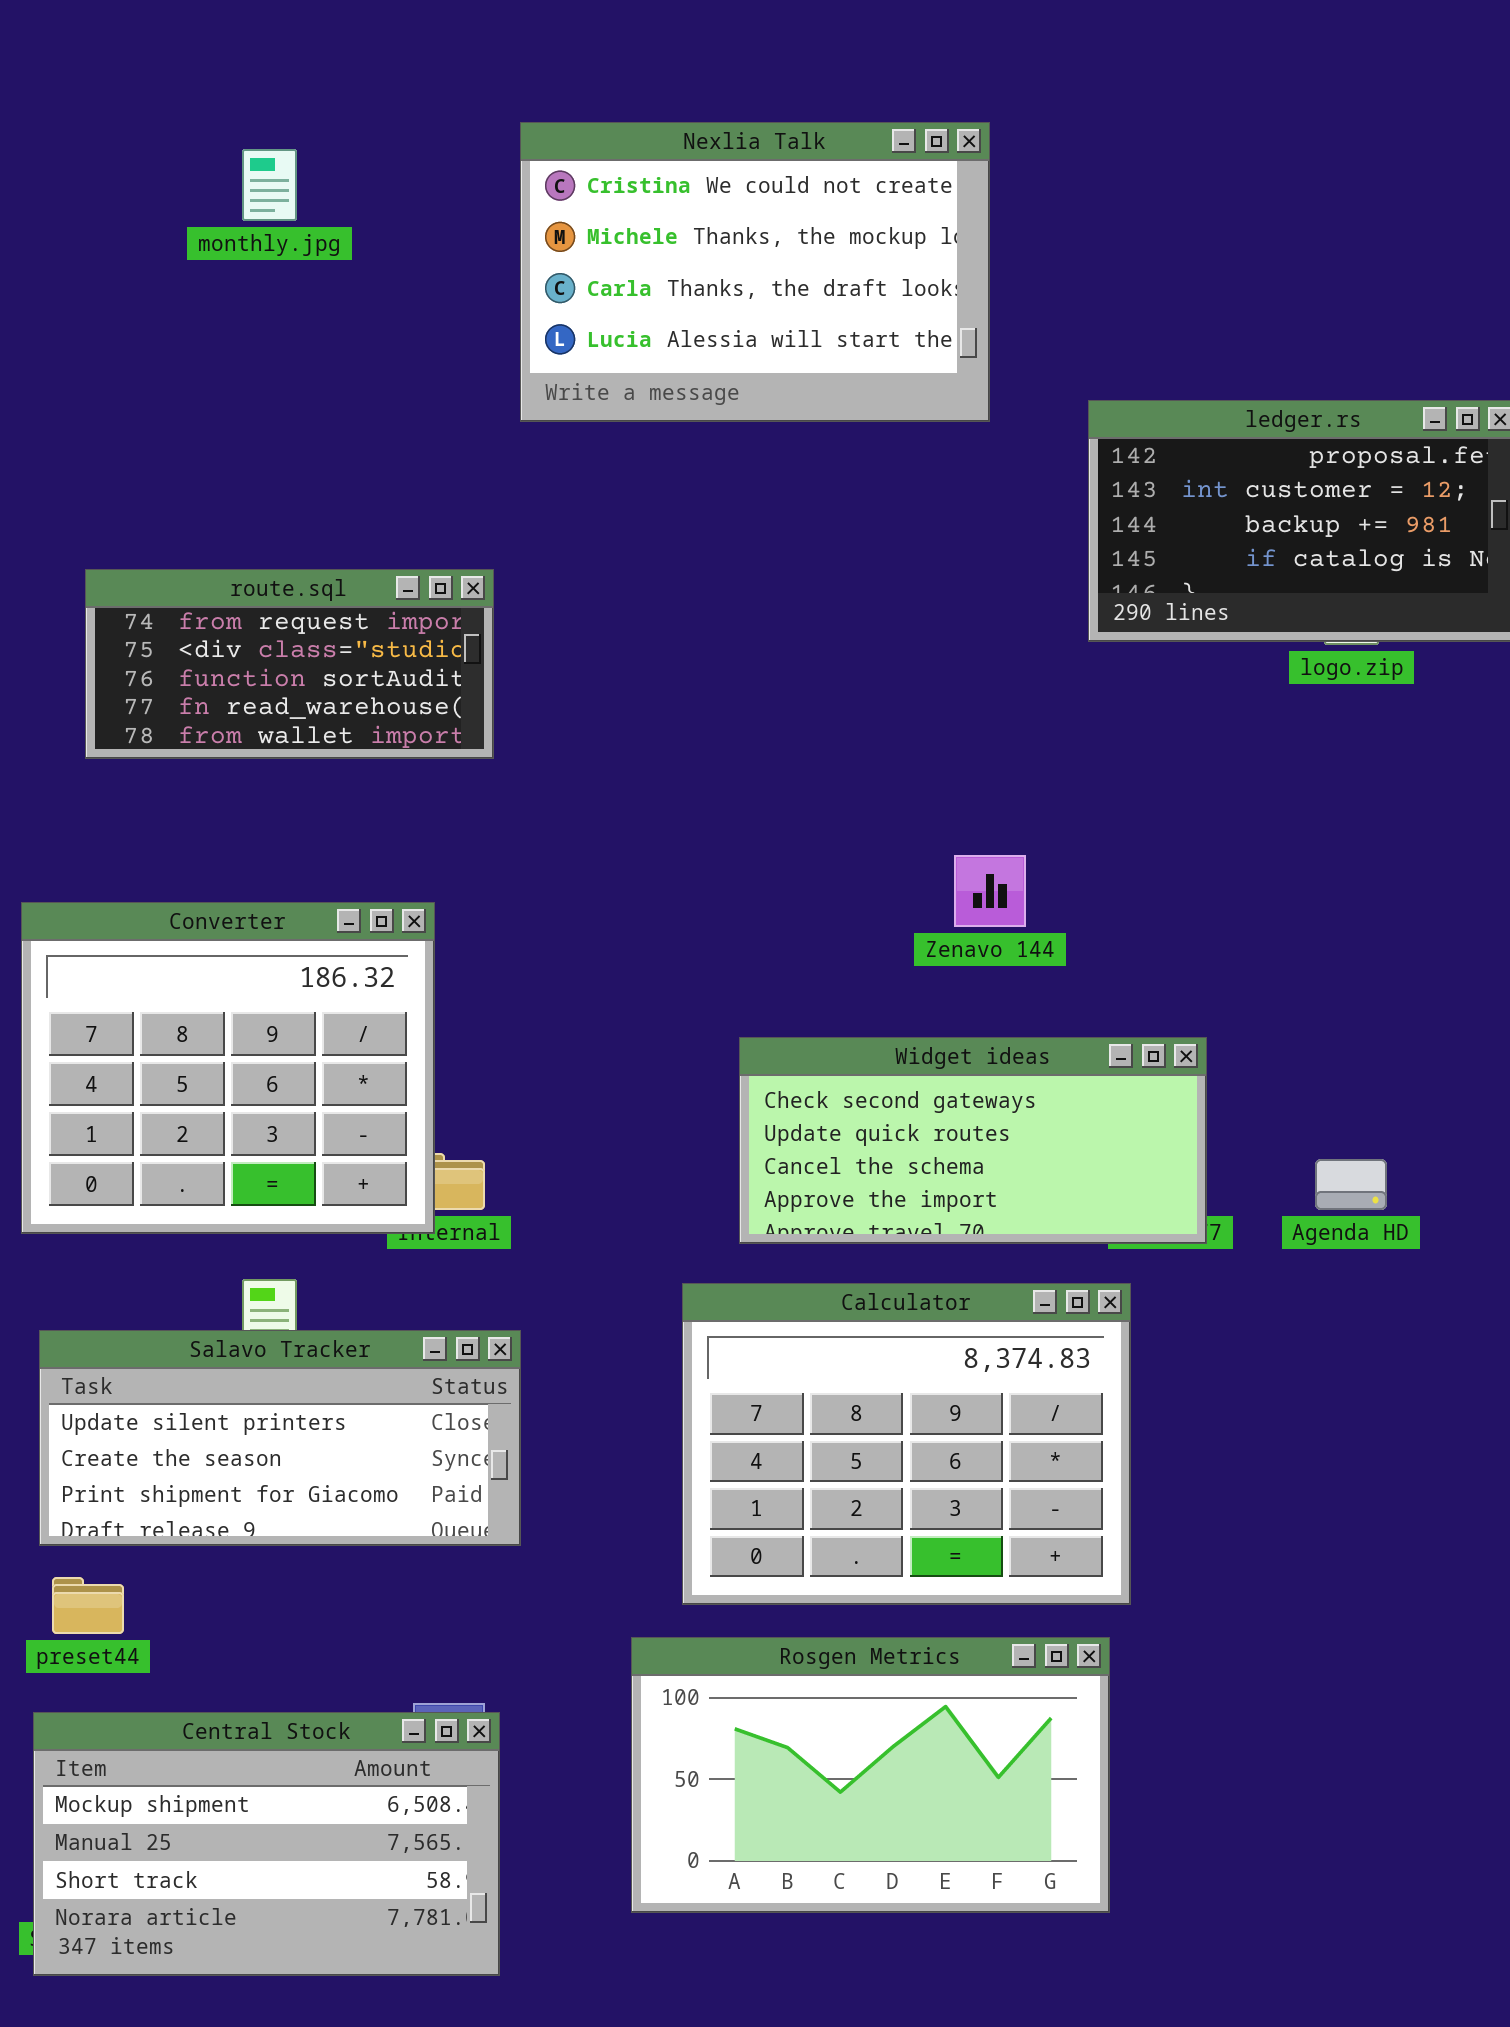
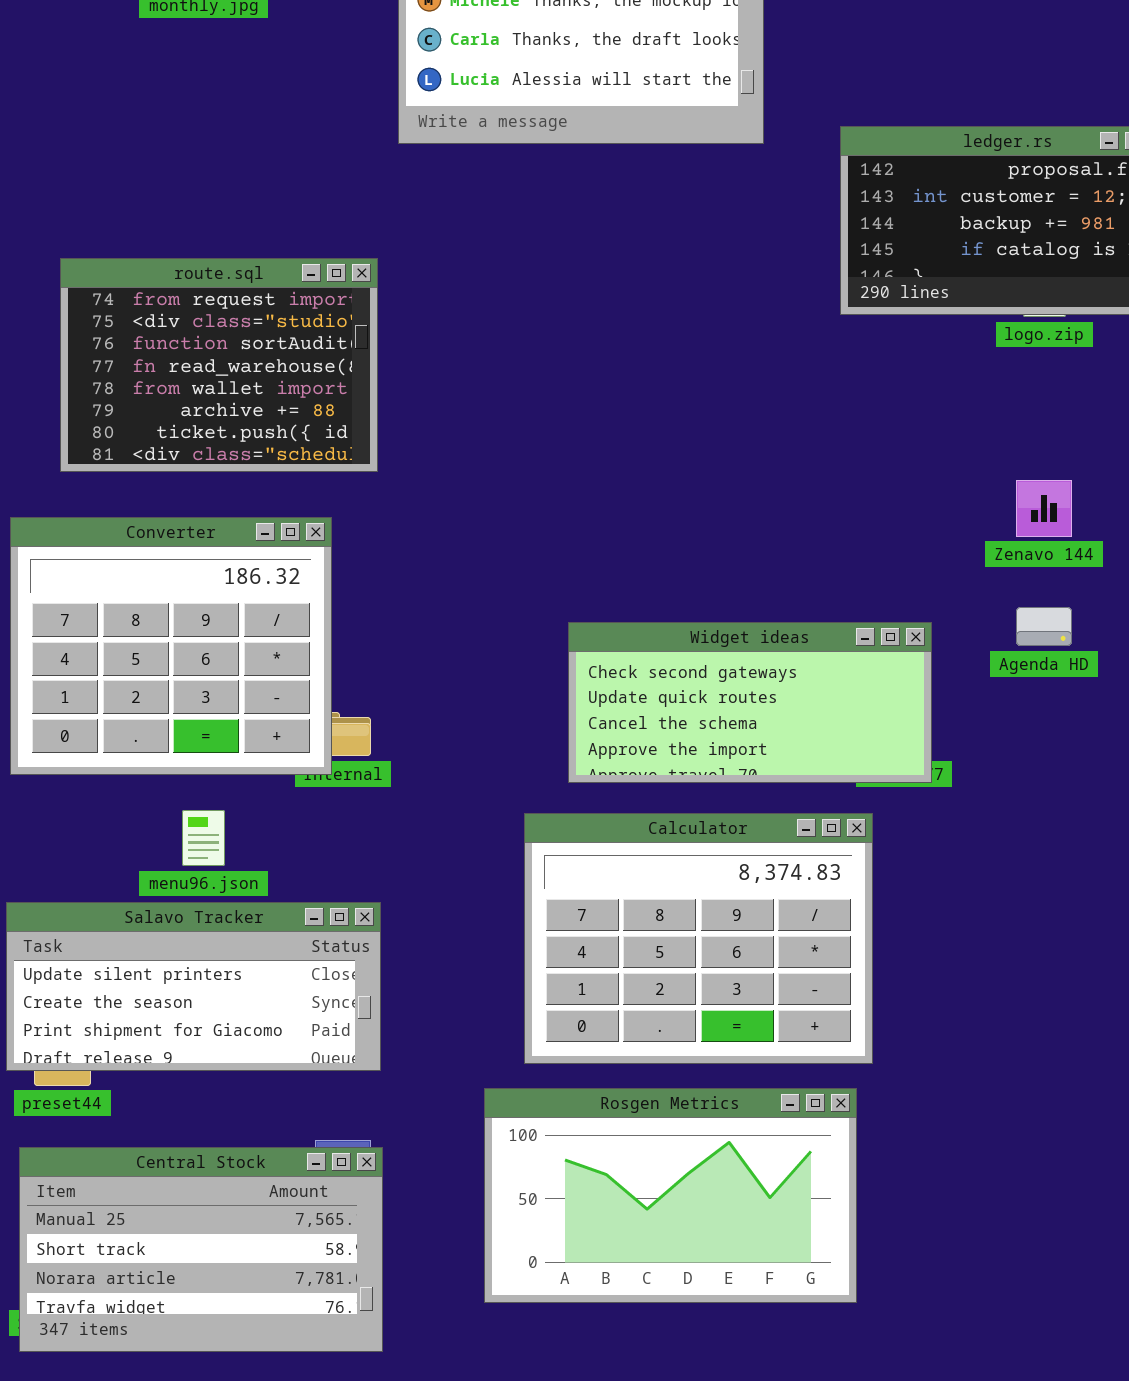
route.sql: [85,569,494,759] -> [60,258,378,472], resized
Zenavo 144: [954,855,1026,927] -> [1016,480,1072,537], moved
Agenda HD: [1315,1159,1387,1210] -> [1016,607,1072,646], moved
Salavo Tracker: [39,1330,521,1546] -> [6,902,381,1071], moved
Central Stock: [33,1712,500,1976] -> [19,1147,383,1352], scrolled down 1 row

